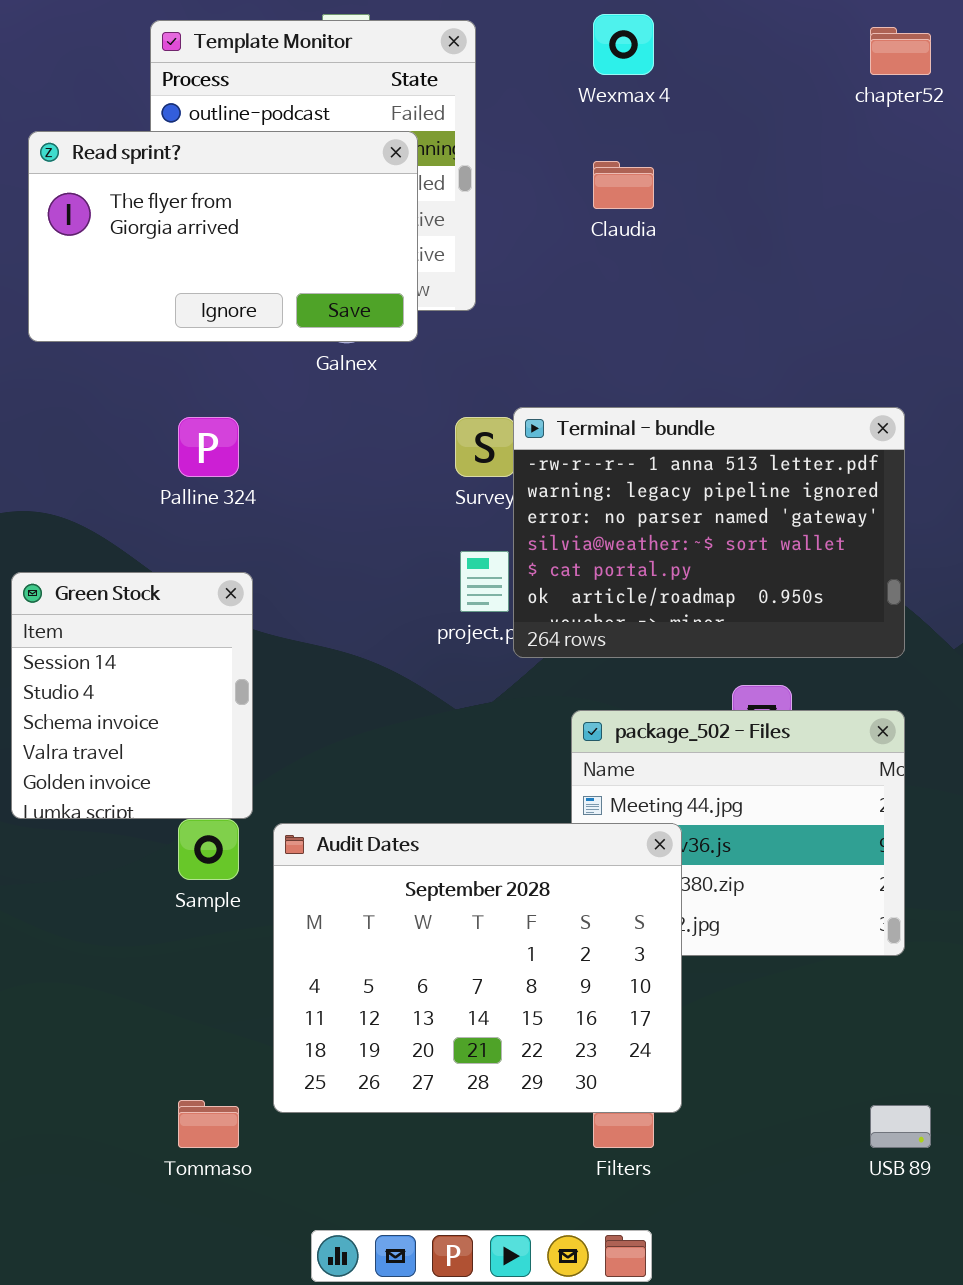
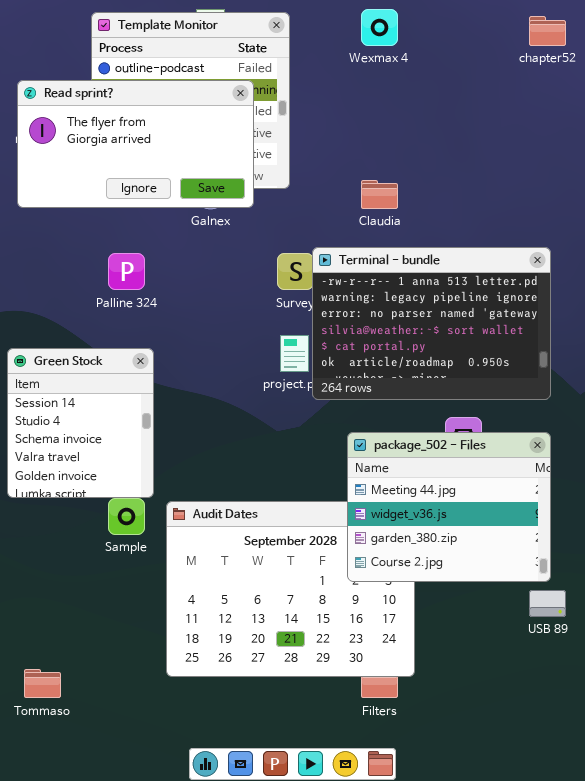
Claudia: [593,161,654,209] -> [361,180,398,209], moved
package_502 - Files: [571,710,905,956] -> [347,432,551,582], raised
Tommaso: [178,1100,239,1148] -> [24,669,61,698], moved
USB 89: [870,1105,931,1148] -> [529,590,566,617], moved

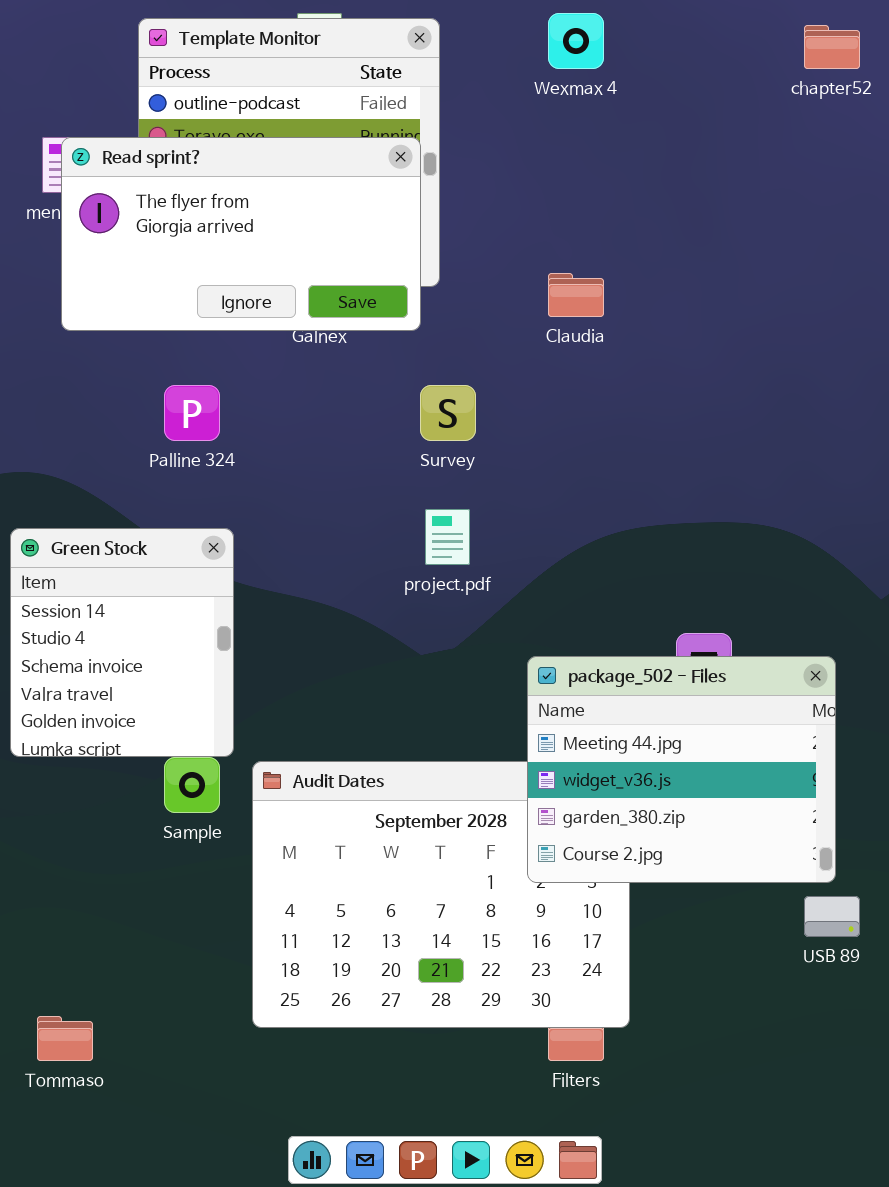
Read sprint?: [17,80,254,208] -> [61,137,421,331], moved
Terminal - bundle: [312,247,551,400] -> none, closed

